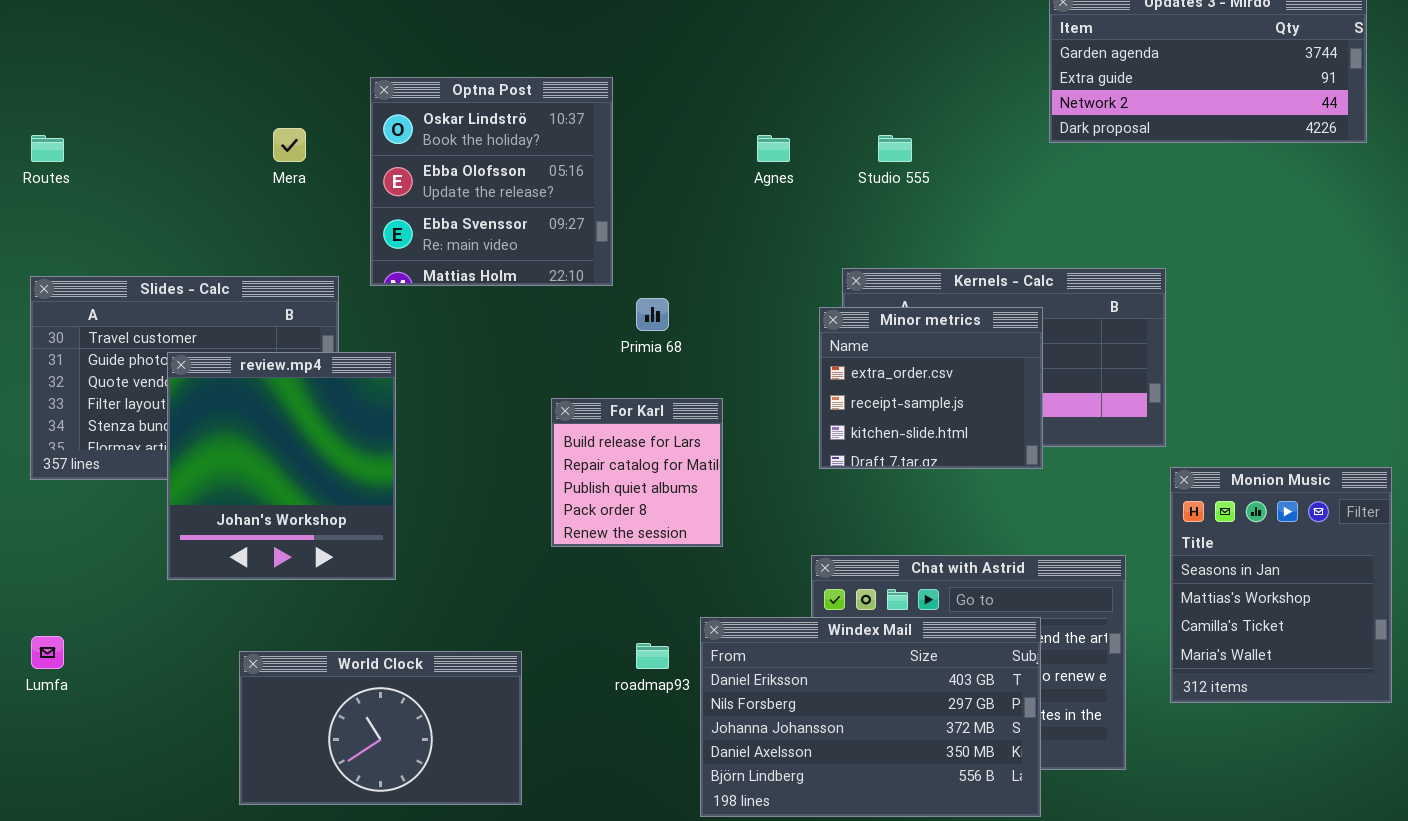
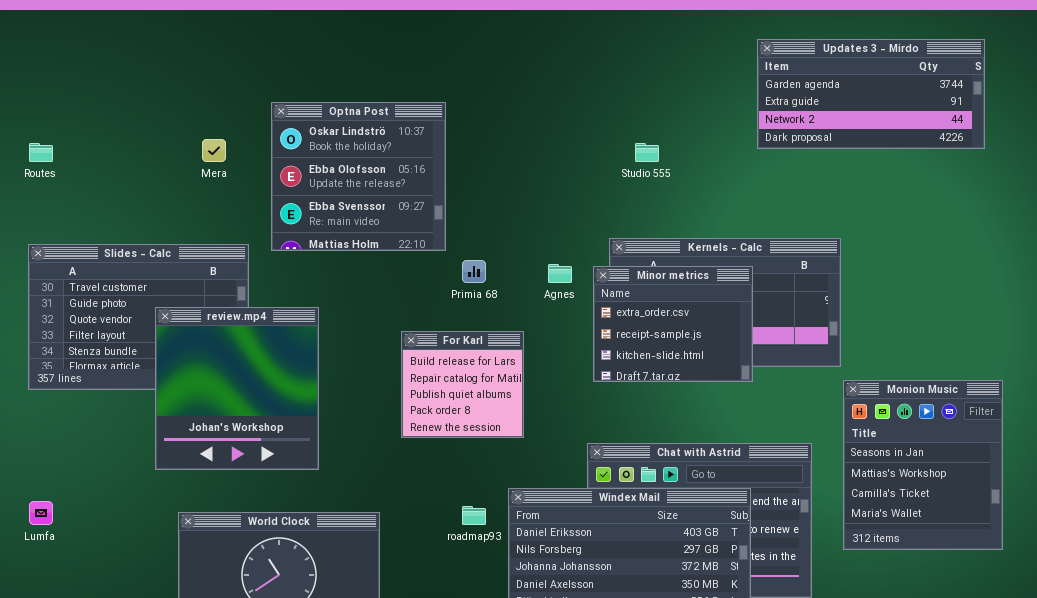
Agnes: [757,135,790,162] -> [548,264,572,283], moved
review.mp4: [167,352,396,580] -> [155,307,319,470], moved

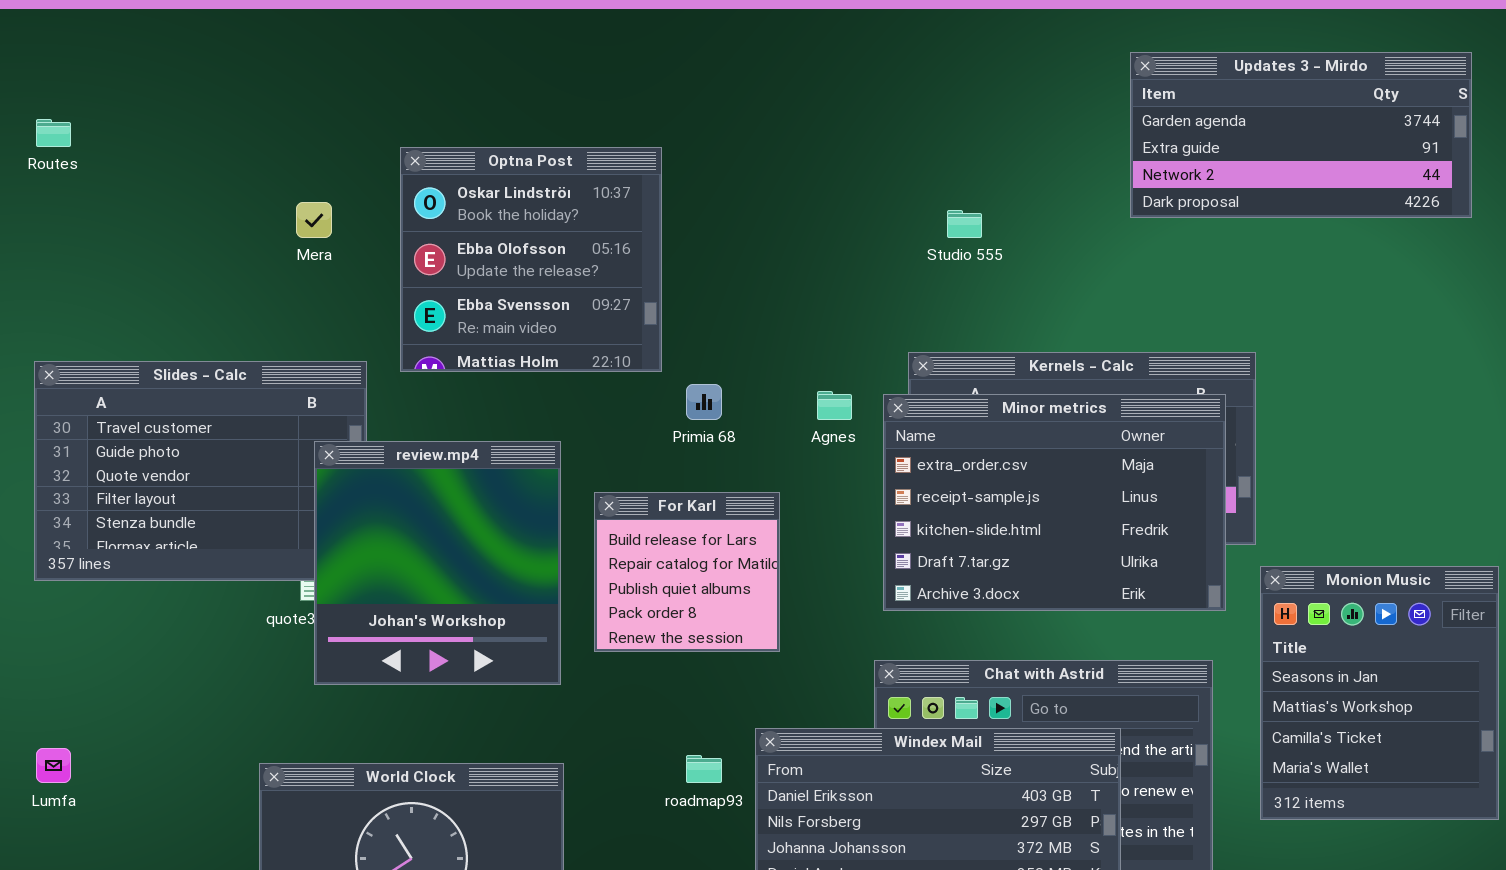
Routes: [29,143,53,162] -> [36,119,71,147], moved
Minor metrics: [593,266,753,382] -> [883,394,1226,611], resized
review.mp4: [155,307,319,470] -> [314,441,561,685], moved

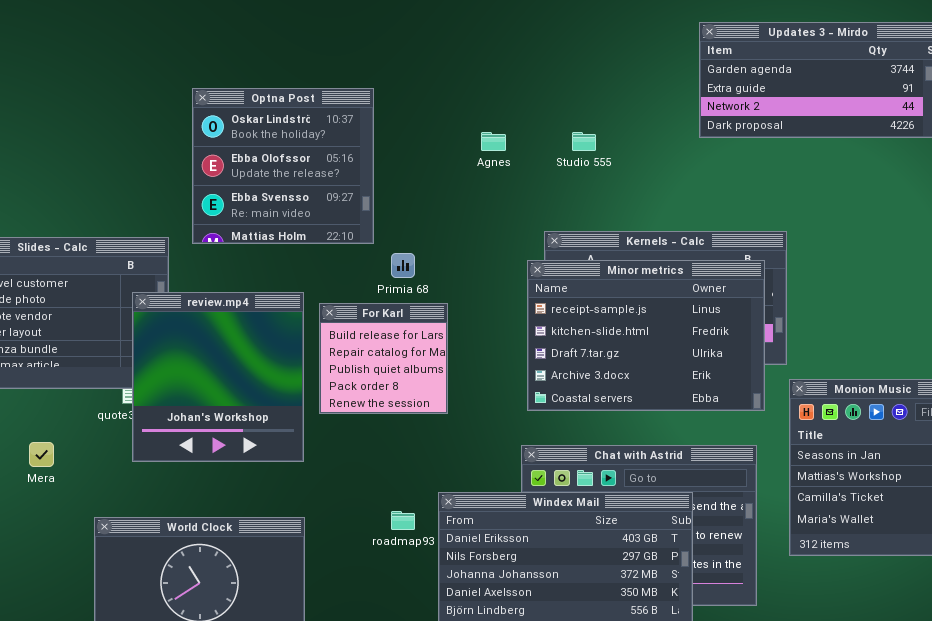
Mera: [296,202,332,238] -> [29,442,54,467], moved
Agnes: [817,391,852,420] -> [481,132,506,151], moved
Minor metrics: [883,394,1226,611] -> [527,260,765,411], scrolled down 1 row
For Karl: [594,492,780,652] -> [319,303,448,414], moved

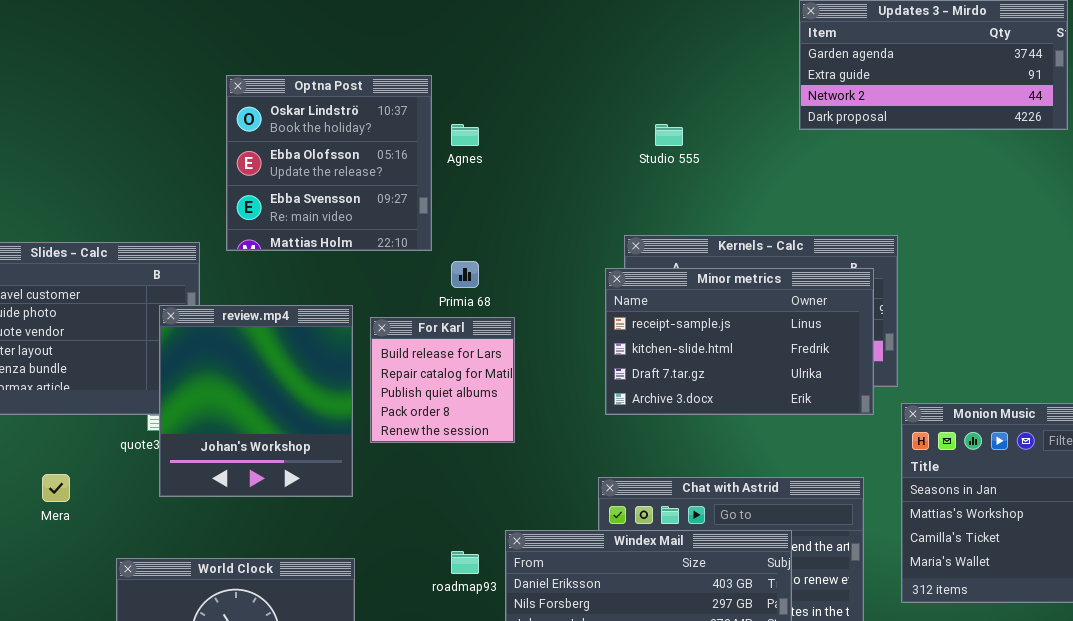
Agnes: [481,132,506,151] -> [451,124,479,146], moved
Minor metrics: [527,260,765,411] -> [605,268,874,415], resized

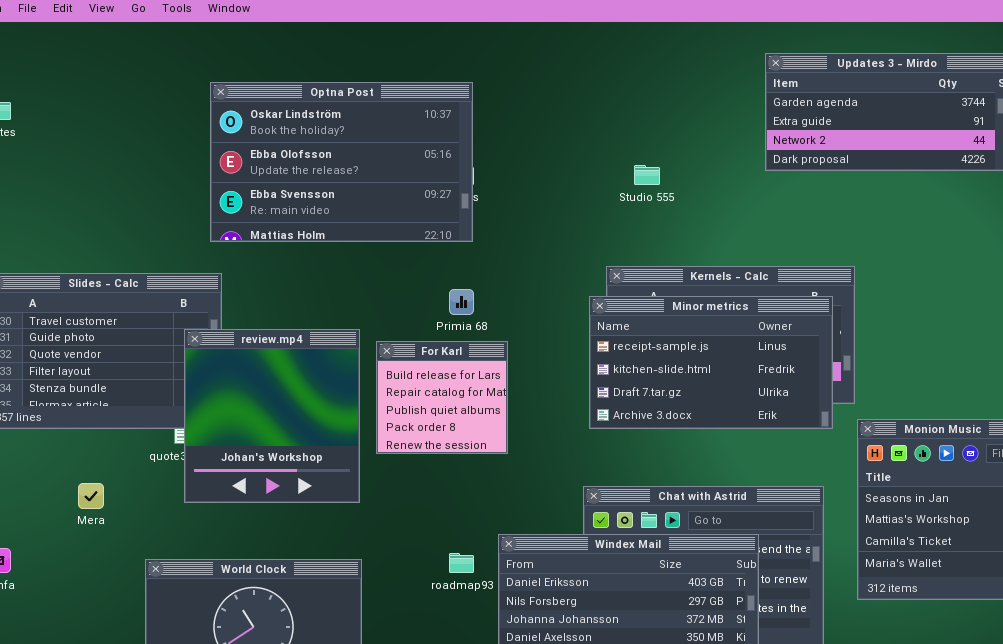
Optna Post: [226,75,432,251] -> [210,82,473,242], moved, resized

